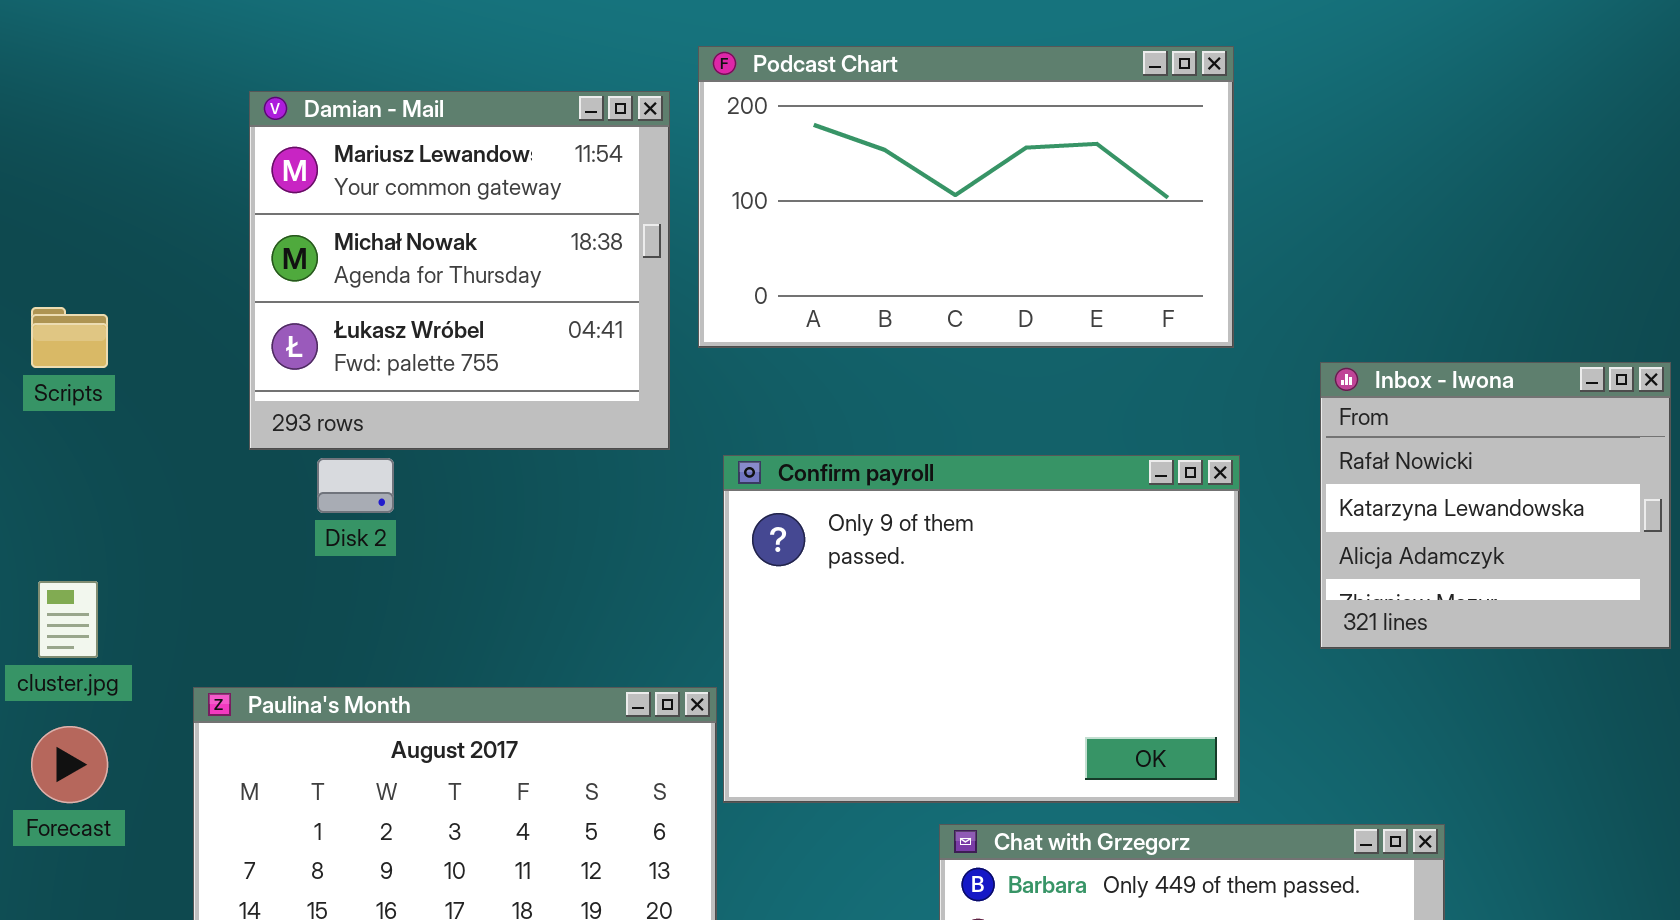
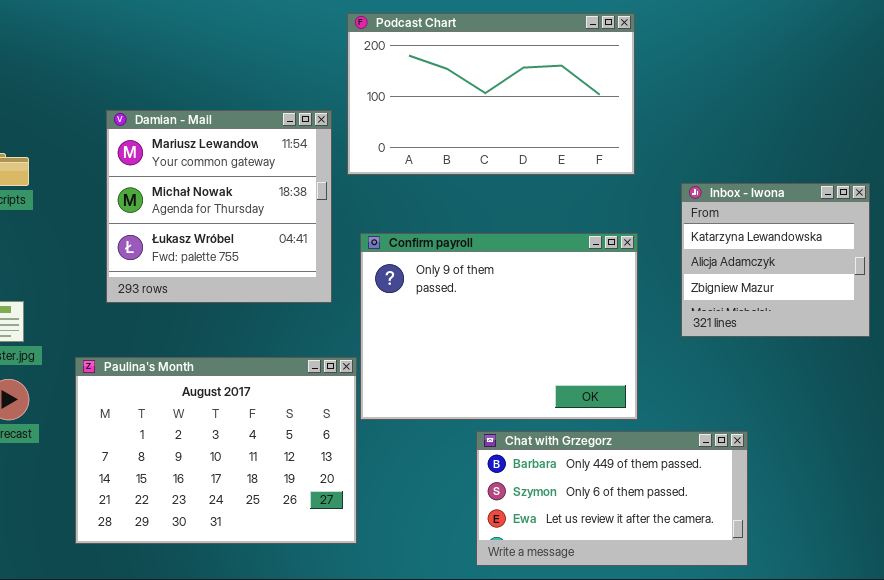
Damian - Mail: [249,91,670,450] -> [106,110,332,303], moved
Inbox - Iwona: [1320,362,1671,649] -> [681,183,870,337], scrolled down 1 row

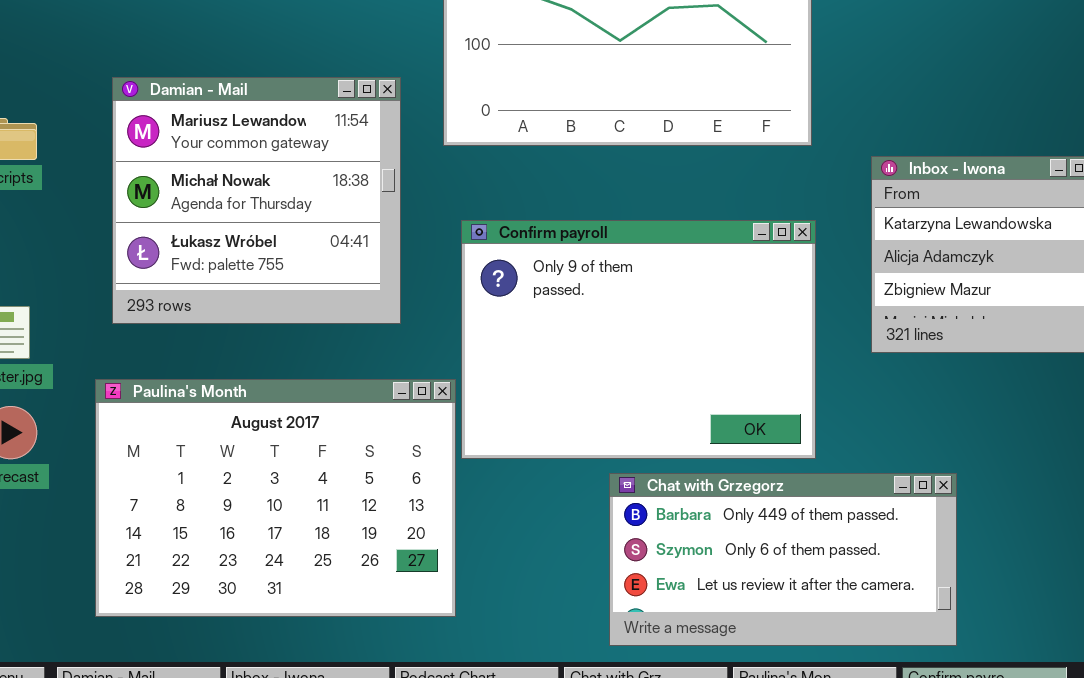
Damian - Mail: [106,110,332,303] -> [112,77,401,324], moved

